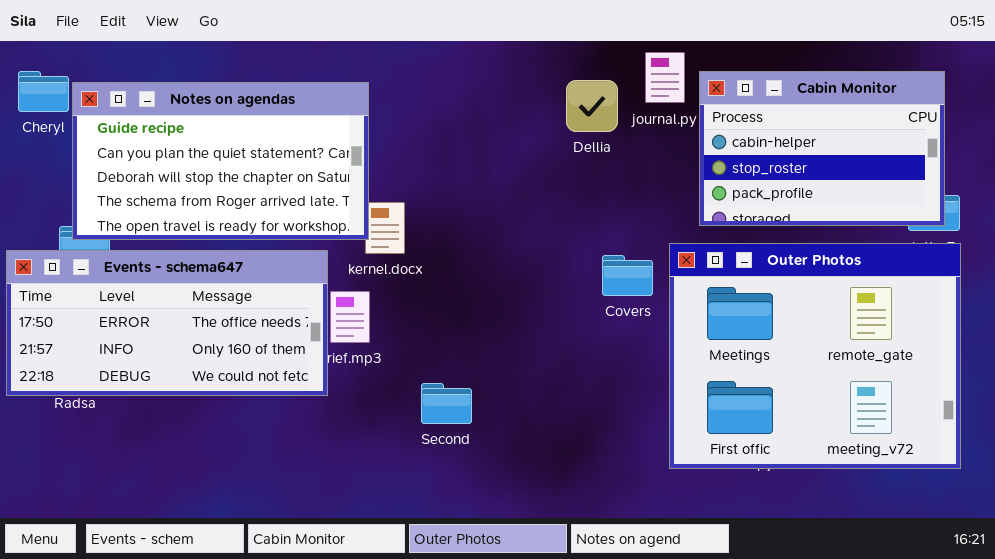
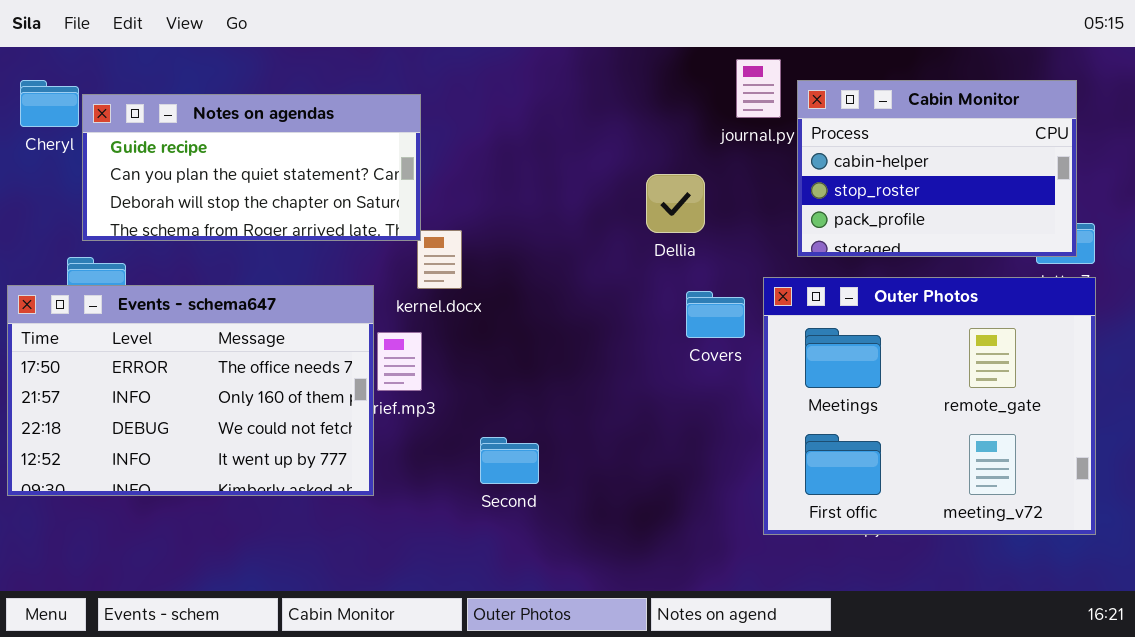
Dellia: [566,80,618,132] -> [646,174,705,233], moved
Notes on agendas: [72,82,369,240] -> [82,94,421,241], resized
Events - schema647: [6,250,328,396] -> [7,285,374,496], resized

